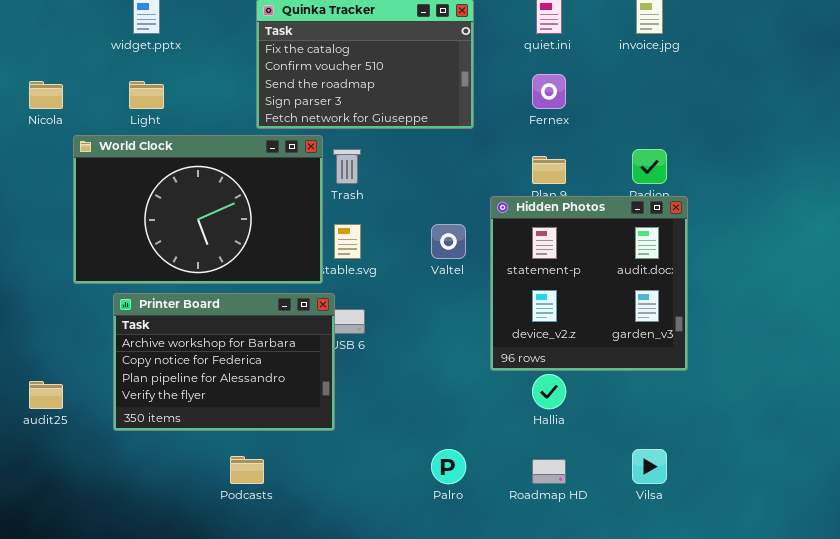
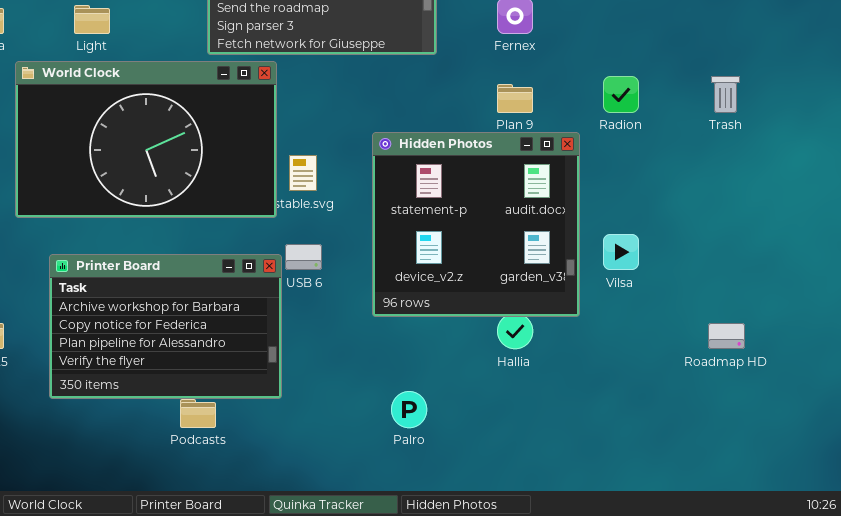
Trash: [333,149,361,184] -> [711,76,740,113], moved
Hidden Photos: [490,196,688,371] -> [372,132,580,317], moved
Printer Board: [113,293,335,431] -> [49,254,282,399], moved
Vilsa: [632,449,667,484] -> [603,234,639,270], moved
Roadmap HD: [532,459,566,484] -> [708,323,745,349], moved

